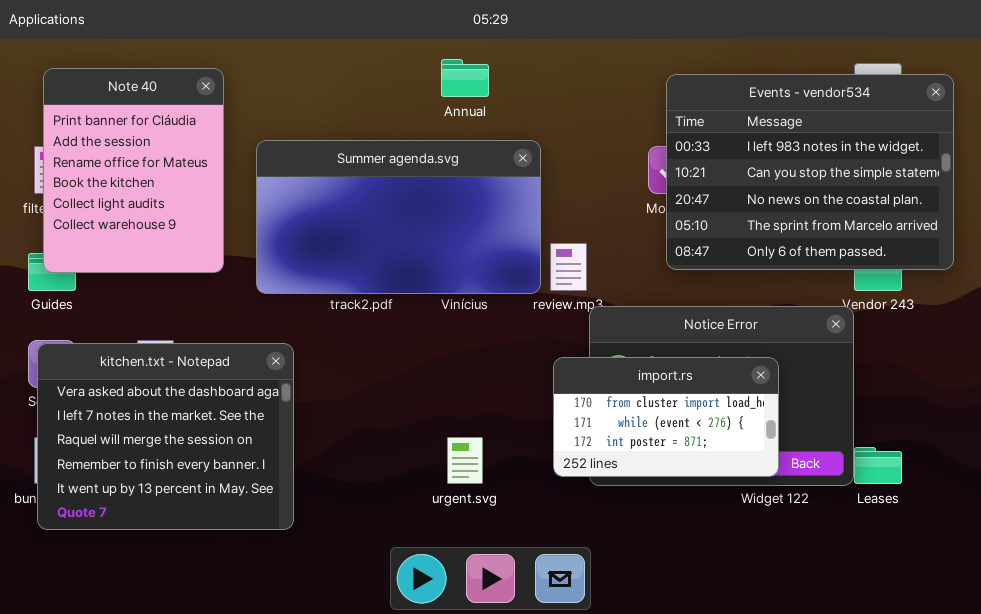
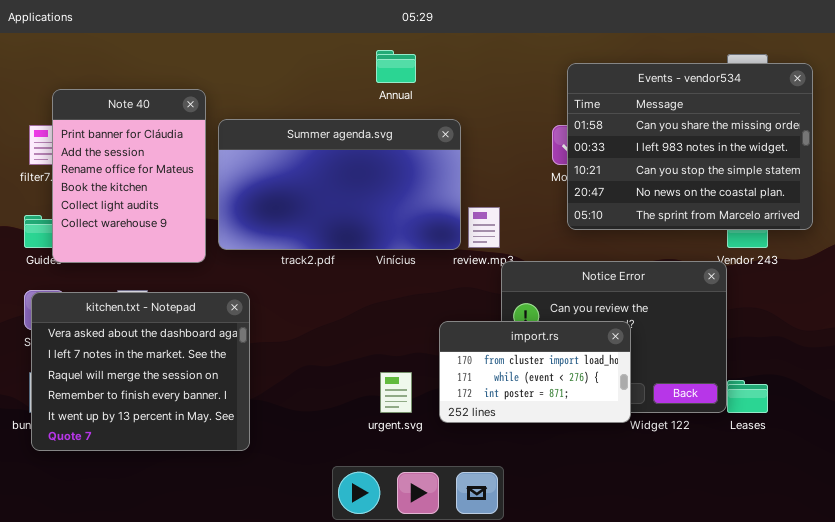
Note 40: [43,68,224,273] -> [52,89,206,263], moved
Events - vendor534: [666,74,954,270] -> [567,63,813,230], scrolled up 1 row
import.rs: [553,357,779,477] -> [439,321,631,423], moved

